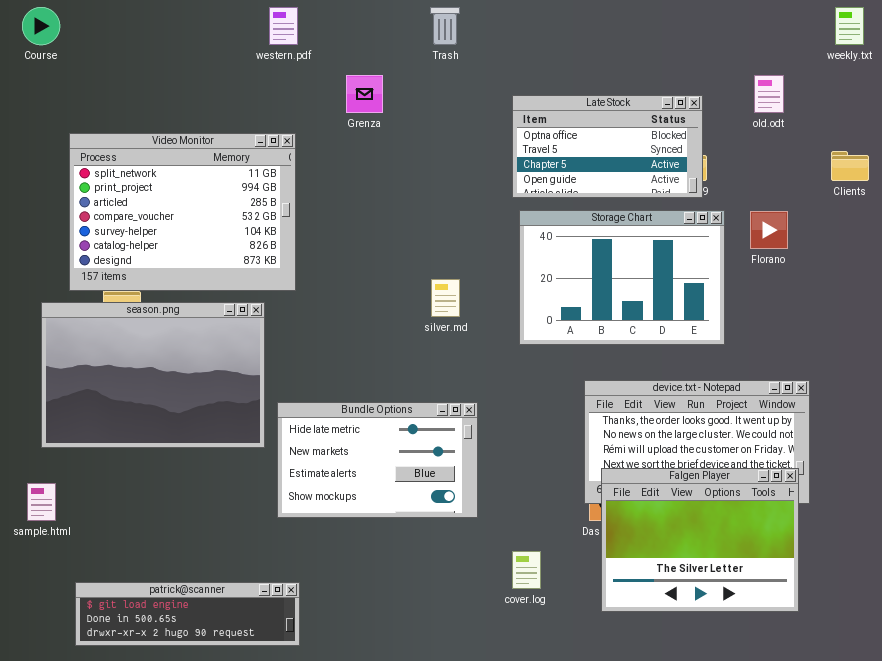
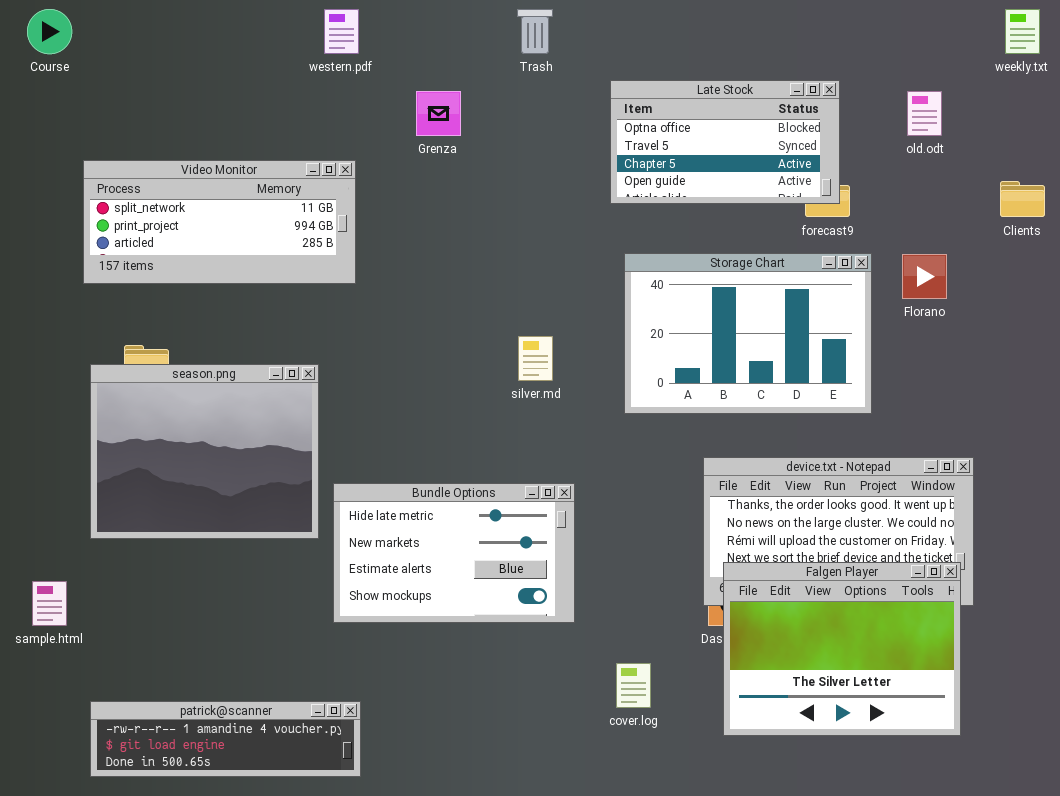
Late Stock: [512,95,703,198] -> [610,80,840,204], moved
Video Monitor: [69,133,296,291] -> [83,160,356,284], resized
season.png: [41,302,265,448] -> [90,364,319,539], resized
patrick@scanner: [75,582,300,646] -> [90,701,361,777], scrolled up 1 row

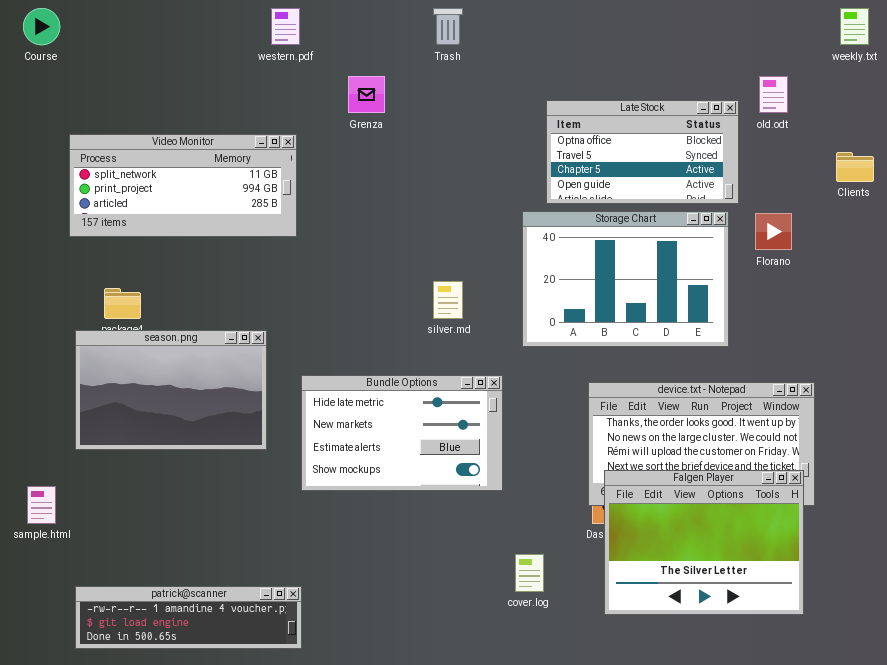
Late Stock: [610,80,840,204] -> [546,100,739,204], moved
season.png: [90,364,319,539] -> [75,330,267,450], resized
Bundle Options: [333,483,575,623] -> [301,375,503,491], moved

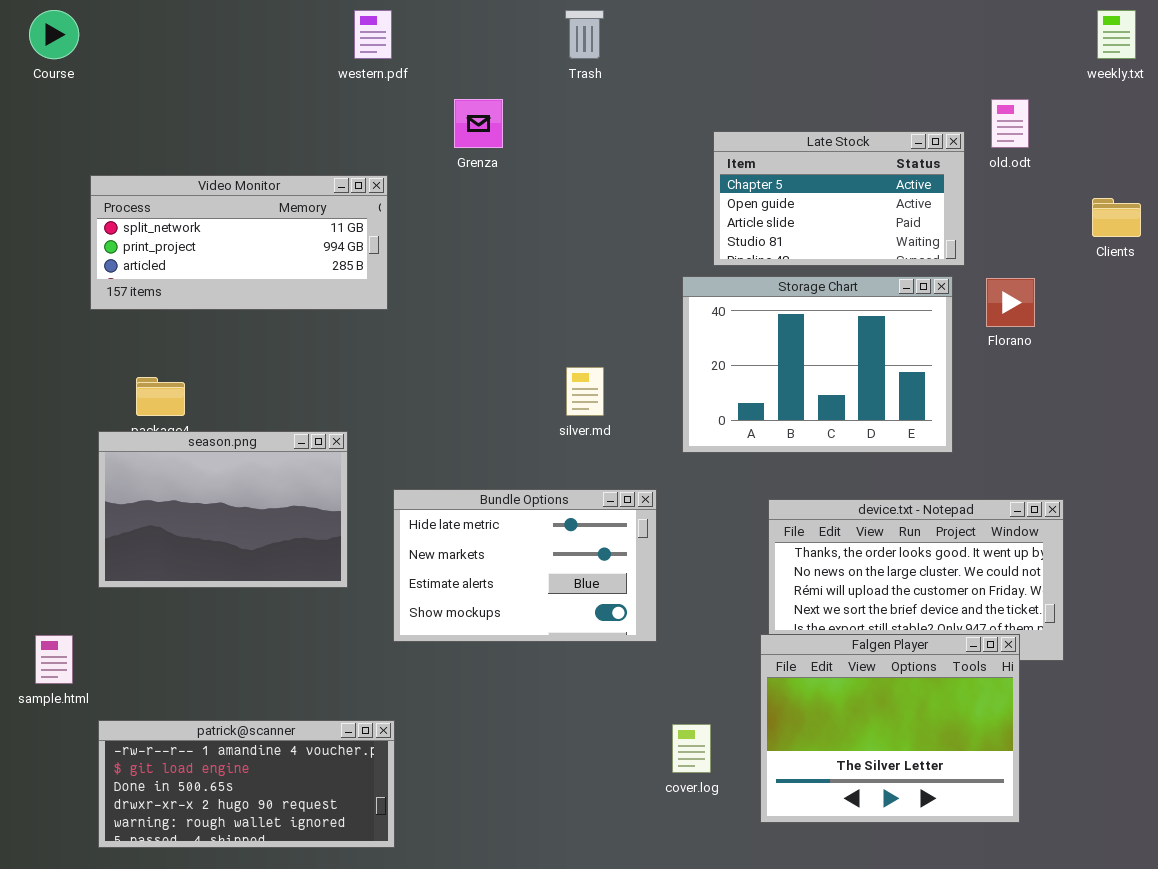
Late Stock: [546,100,739,204] -> [713,131,965,266], scrolled down 2 rows
Falgen Player: [604,470,804,615] -> [760,634,1020,823], moved
patrick@scanner: [75,586,302,649] -> [98,720,395,848], resized

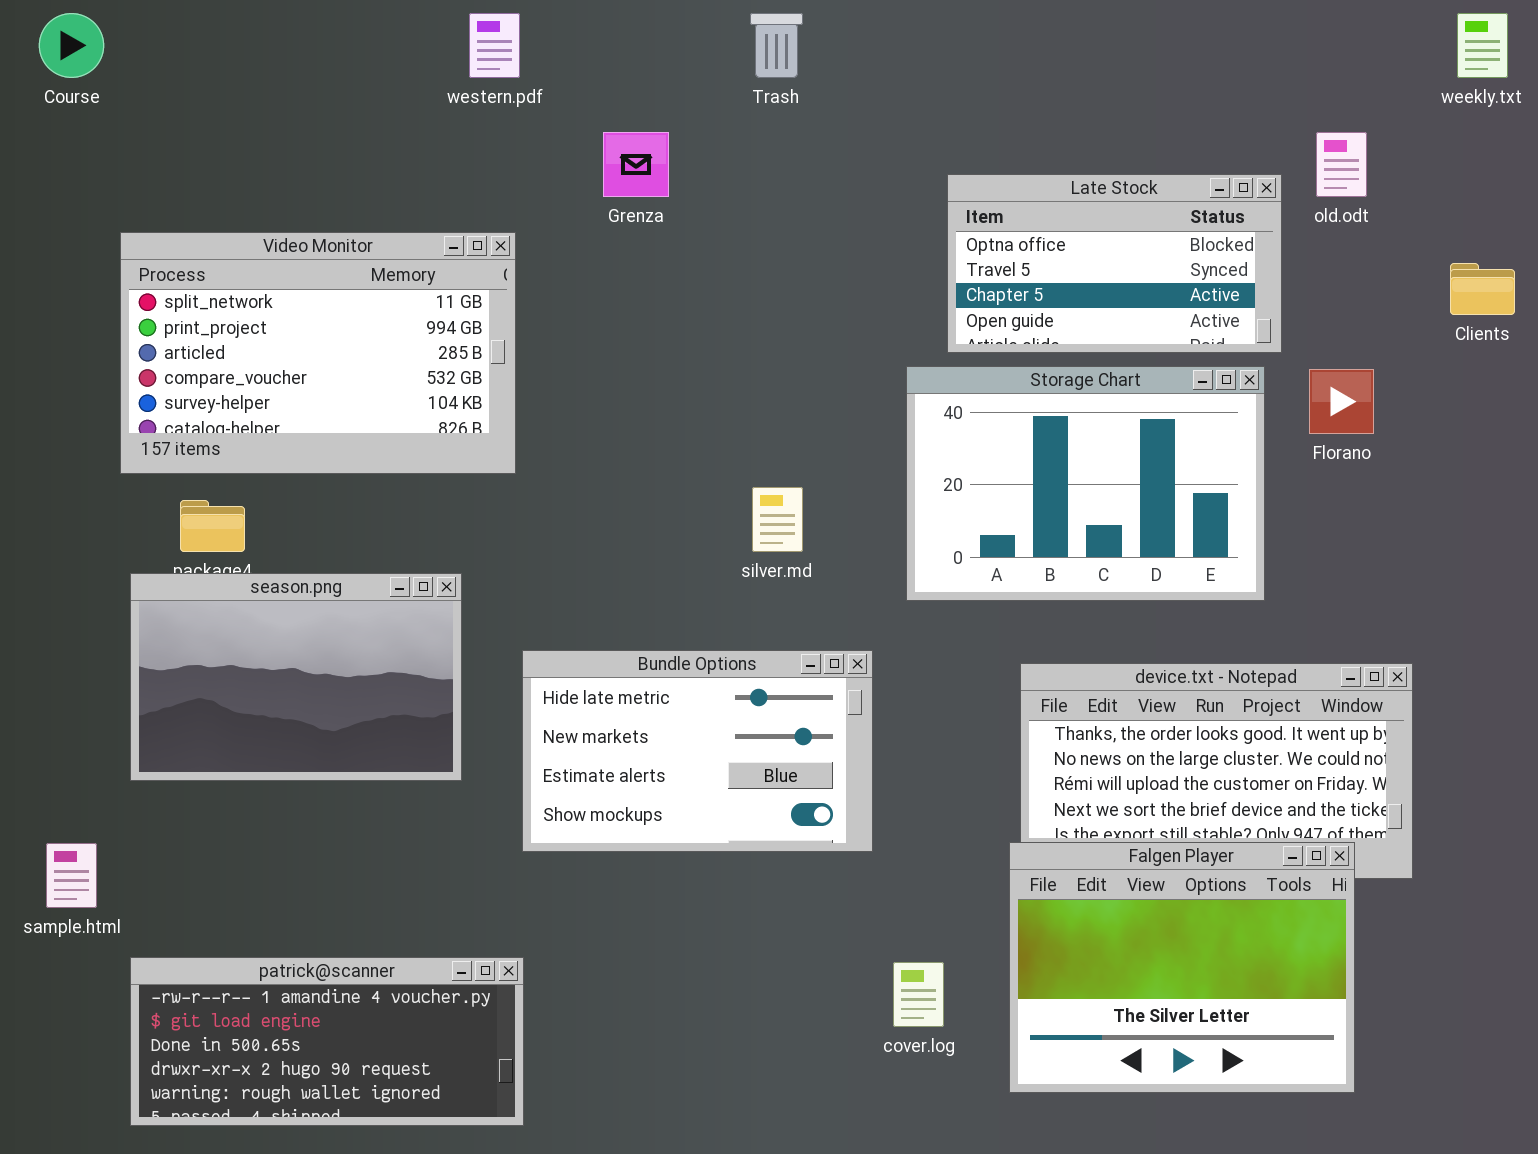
Late Stock: [713,131,965,266] -> [947,174,1282,353], scrolled up 2 rows
Video Monitor: [90,175,388,310] -> [120,232,516,474], resized

